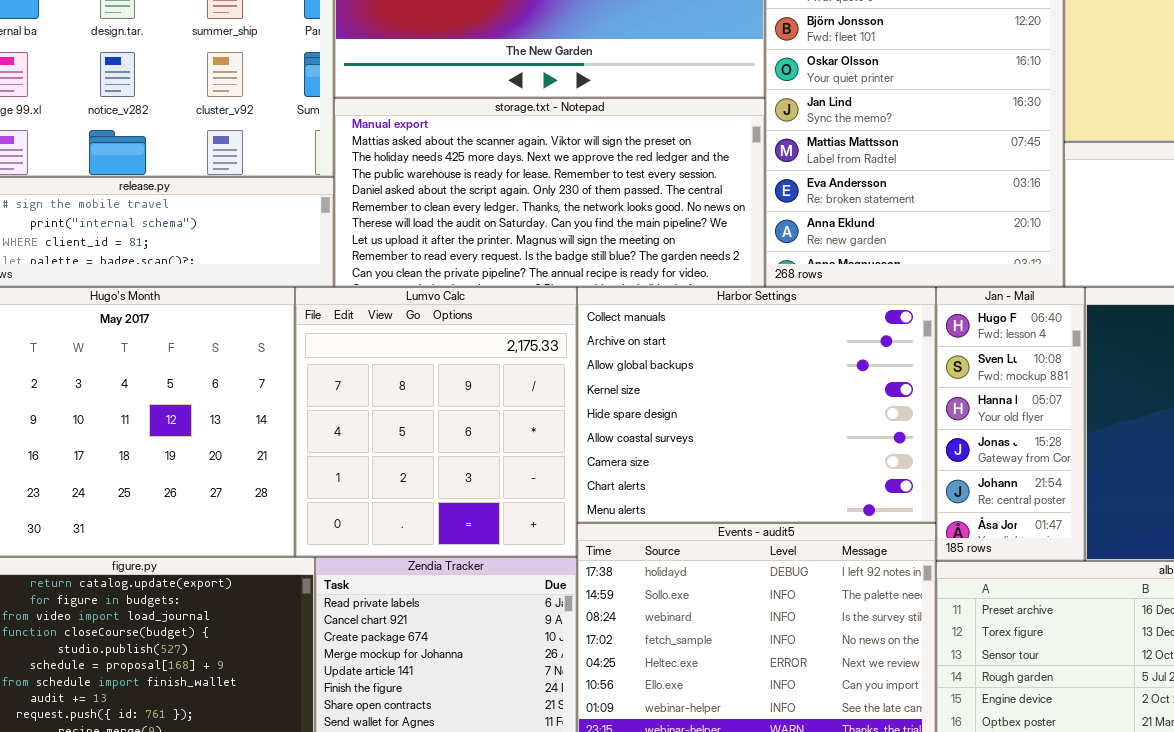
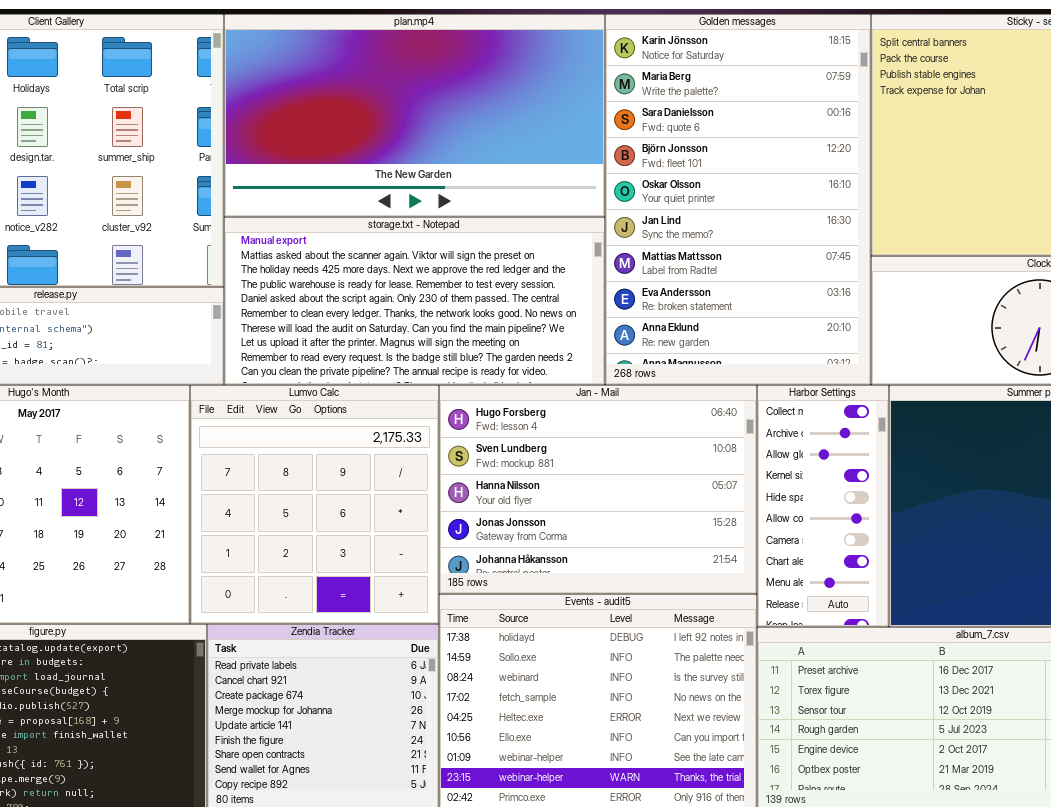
Harbor Settings: [577,287,936,523] -> [757,385,889,627], moved, resized
Jan - Mail: [936,287,1085,561] -> [439,385,757,594], moved, resized

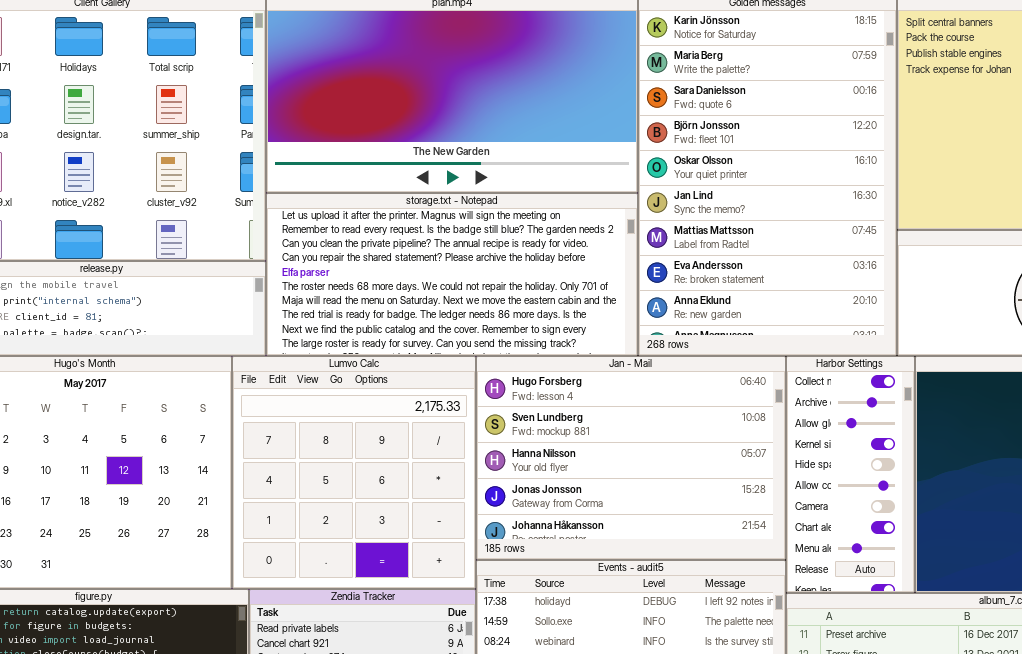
storage.txt - Notepad: [224,217,605,385] -> [266,193,638,356], scrolled down 7 rows

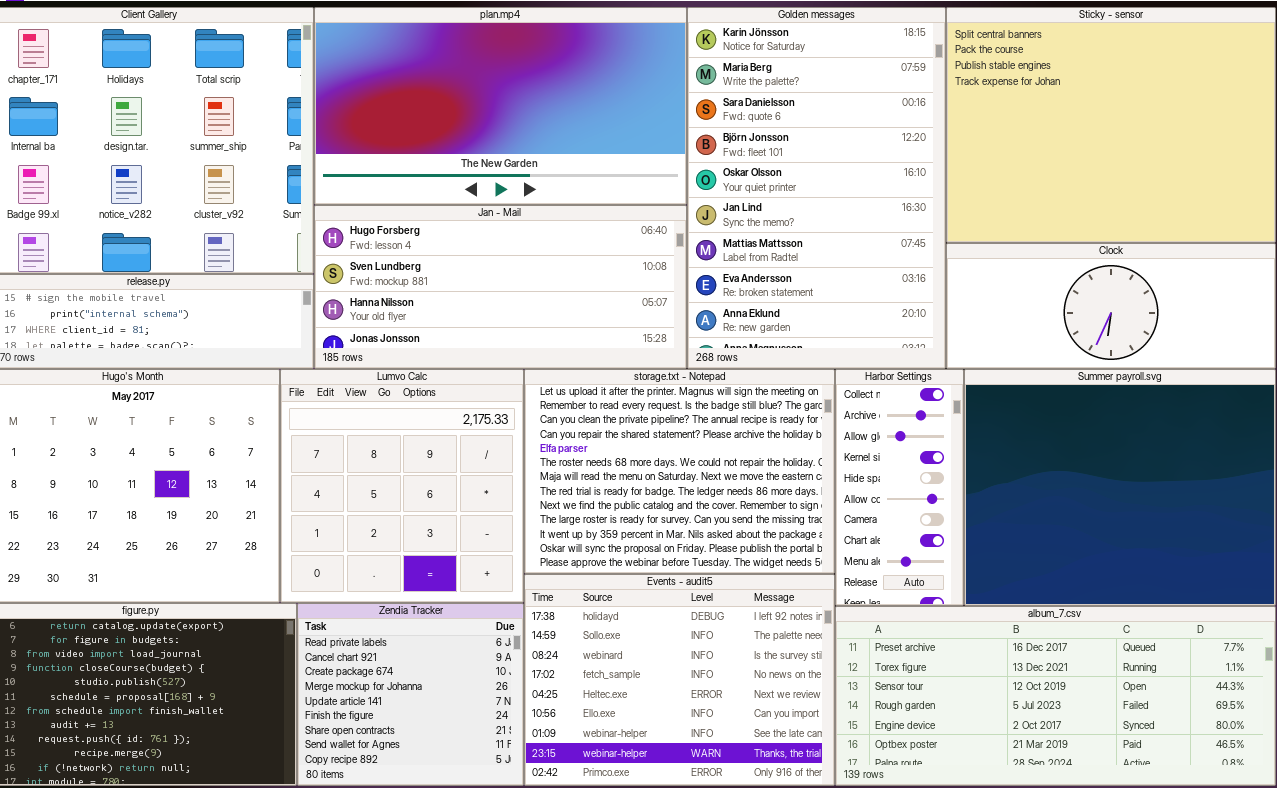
storage.txt - Notepad: [266,193,638,356] -> [524,369,835,574], moved, resized
Jan - Mail: [476,356,786,560] -> [314,205,687,369], moved, resized

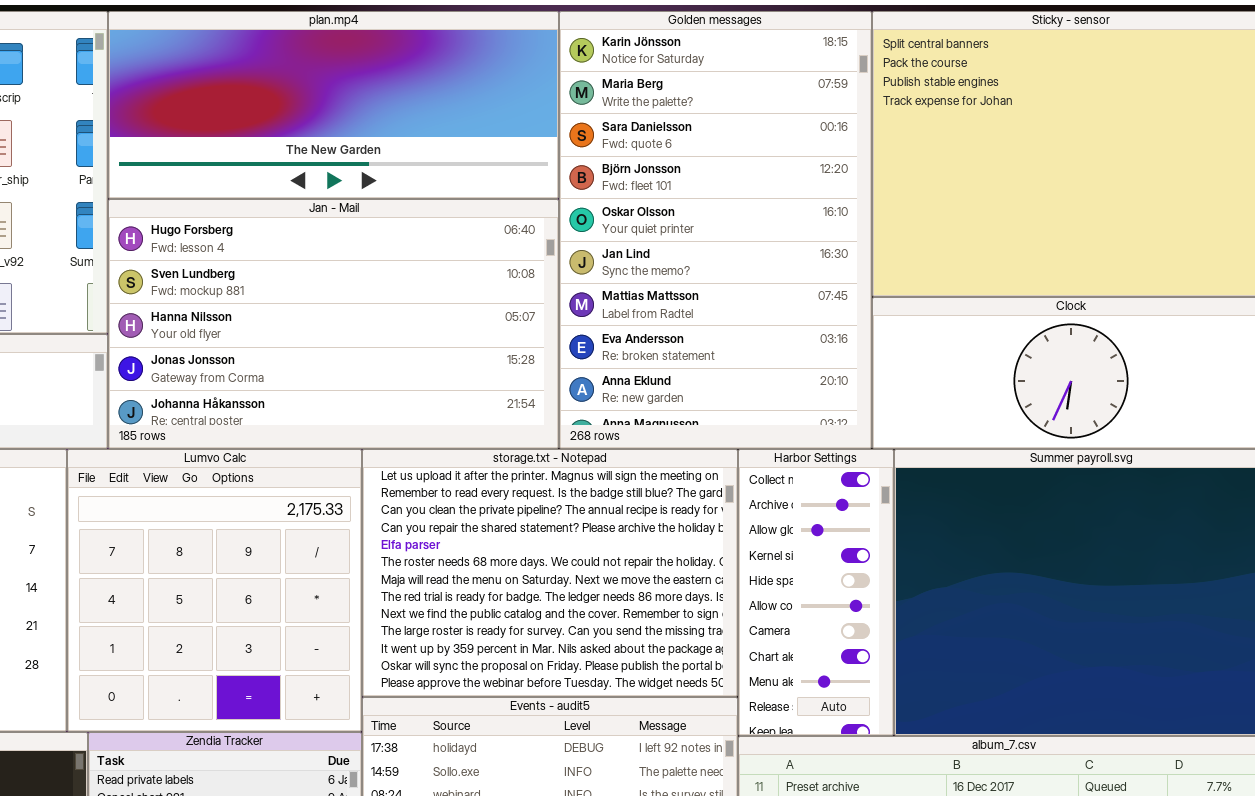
plan.mp4: [314,7,687,205] -> [108,11,559,199], resized
Jan - Mail: [314,205,687,369] -> [108,199,559,449], resized

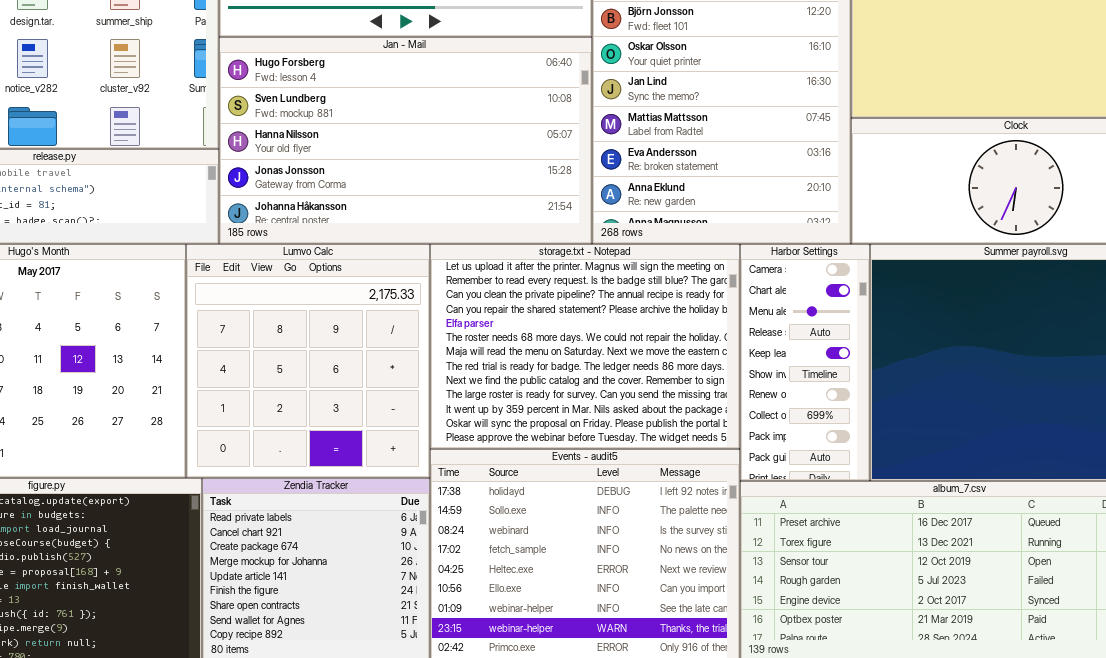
Harbor Settings: [738,449,894,736] -> [740,244,870,481], scrolled down 6 rows

